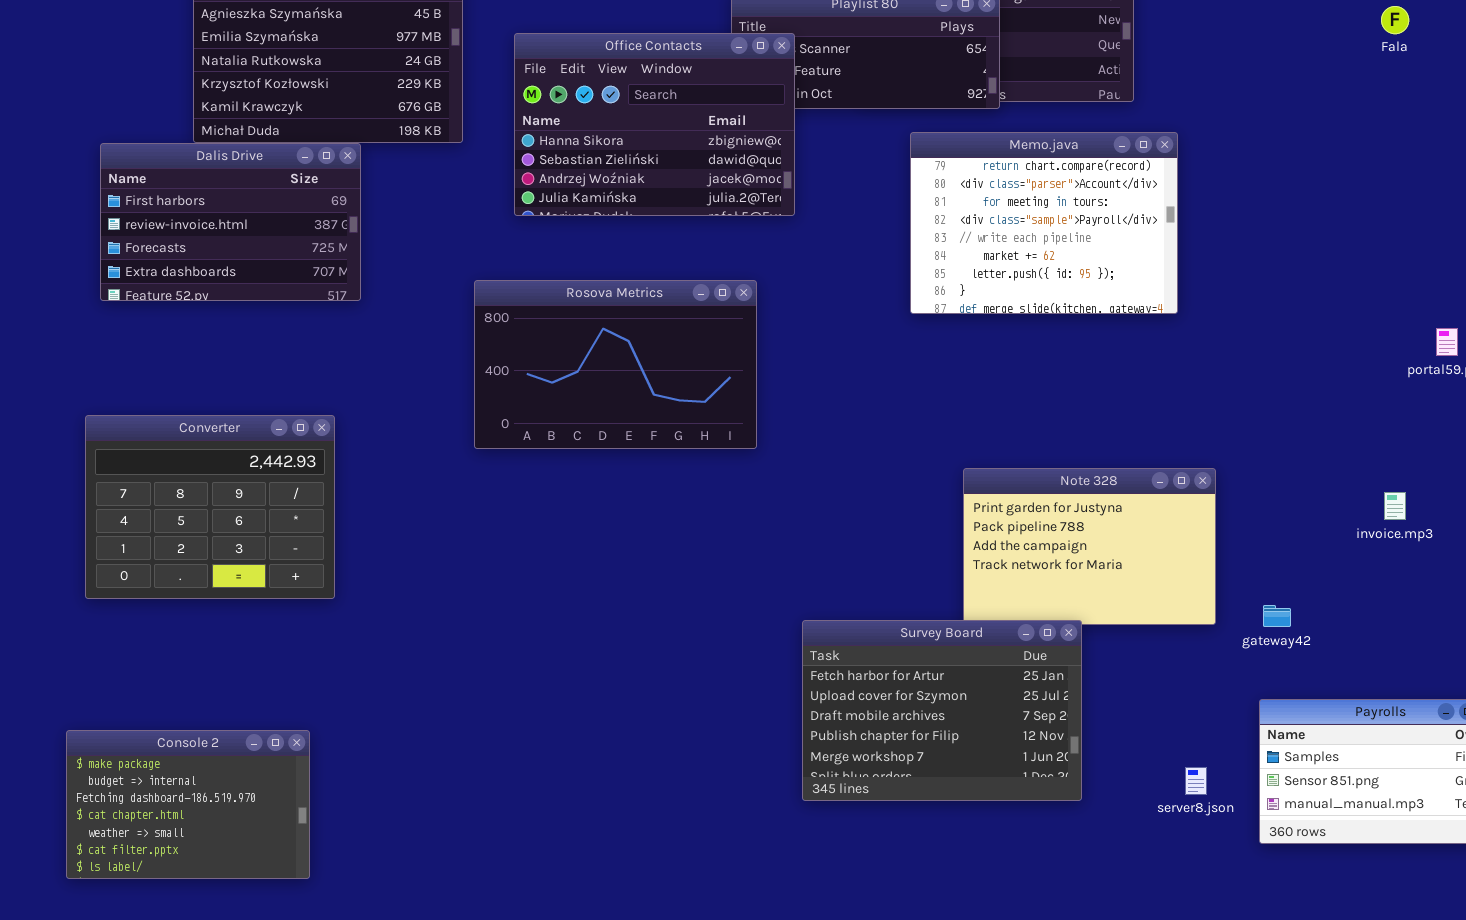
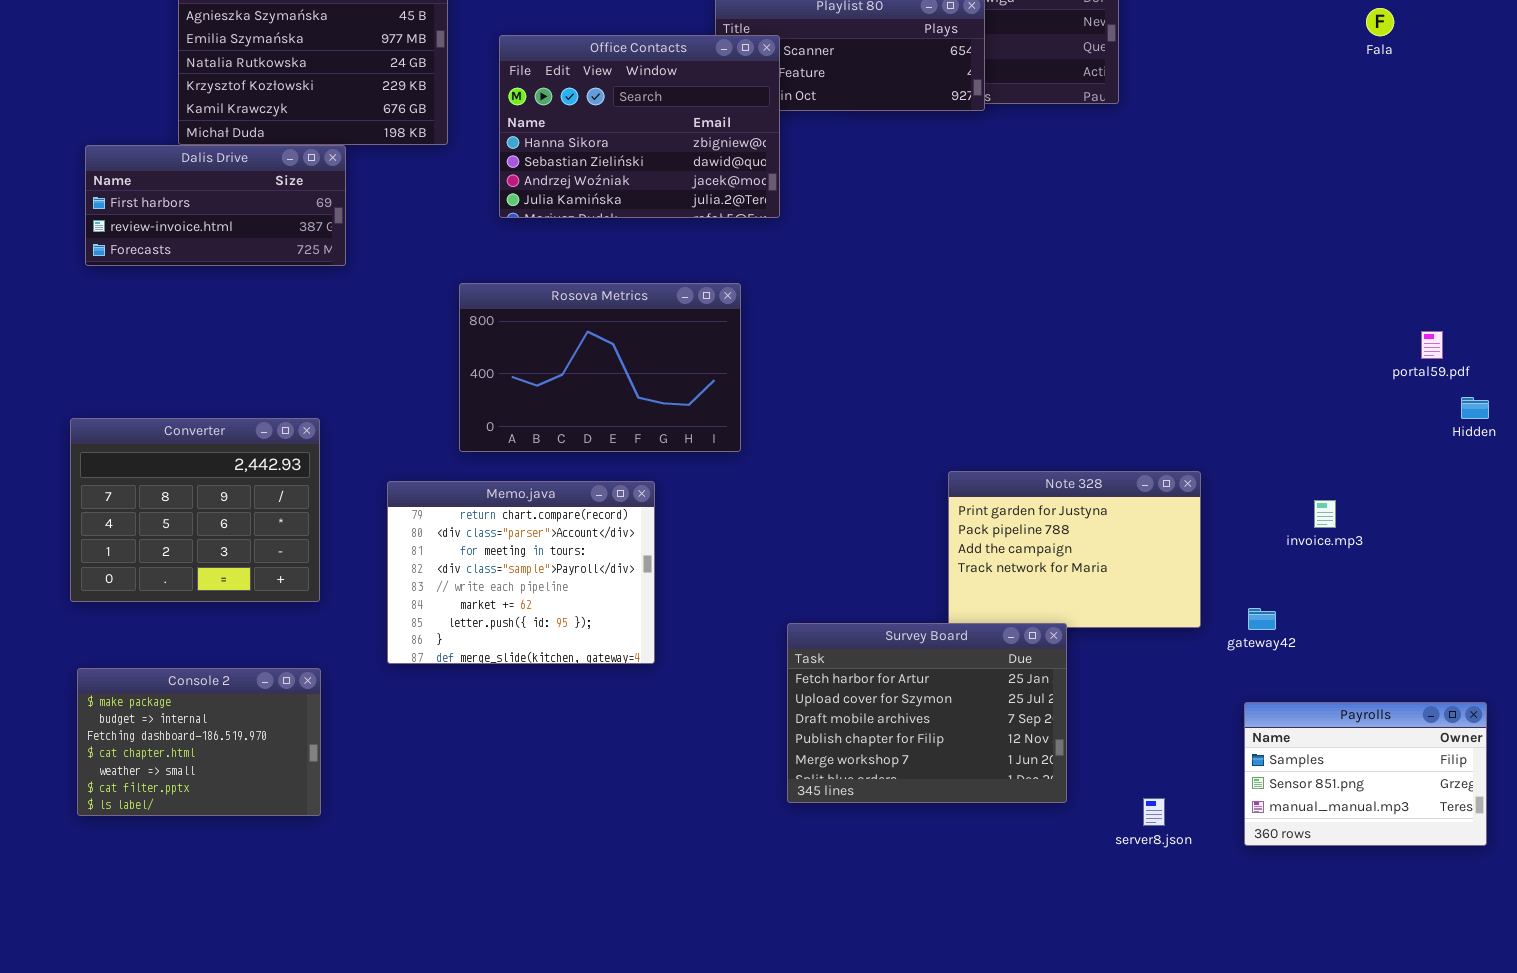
Memo.java: [910,132,1178,314] -> [387,481,655,664], moved
Dalis Drive: [100,143,361,301] -> [85,145,346,266], resized
invoice.mp3: [1384,492,1406,520] -> [1314,500,1336,528], moved
Console 2: [66,730,310,879] -> [77,668,321,816], moved
server8.json: [1185,767,1207,795] -> [1143,798,1165,826], moved

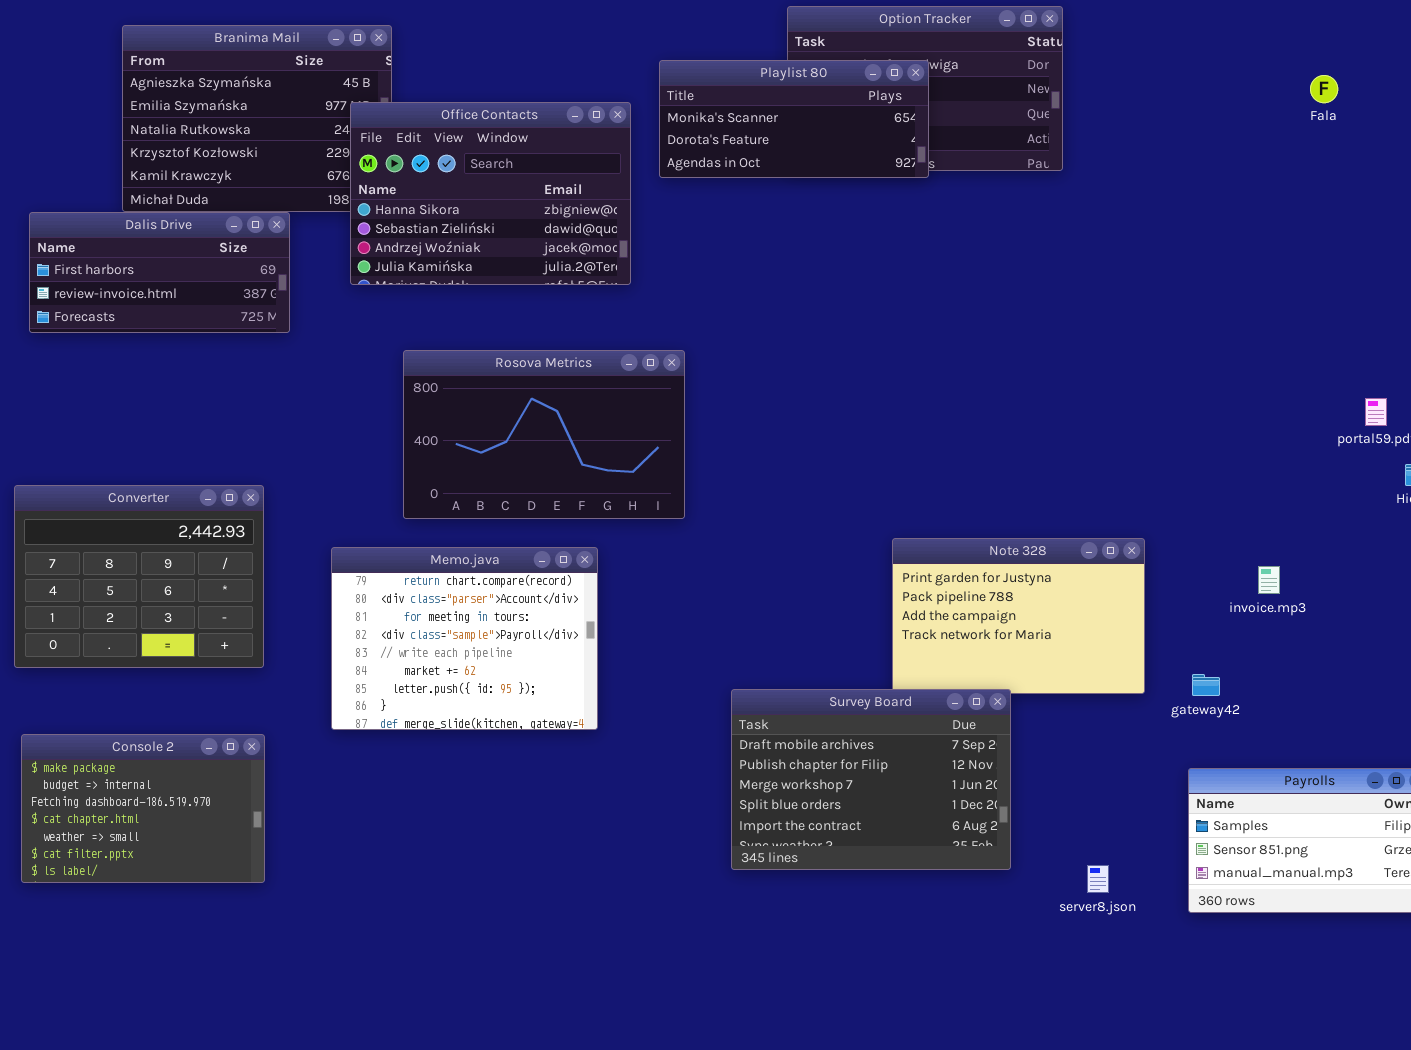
Office Contacts: [499,35,780,218] -> [350,102,631,285], moved
Survey Board: [787,623,1067,803] -> [731,689,1011,870], scrolled down 2 rows

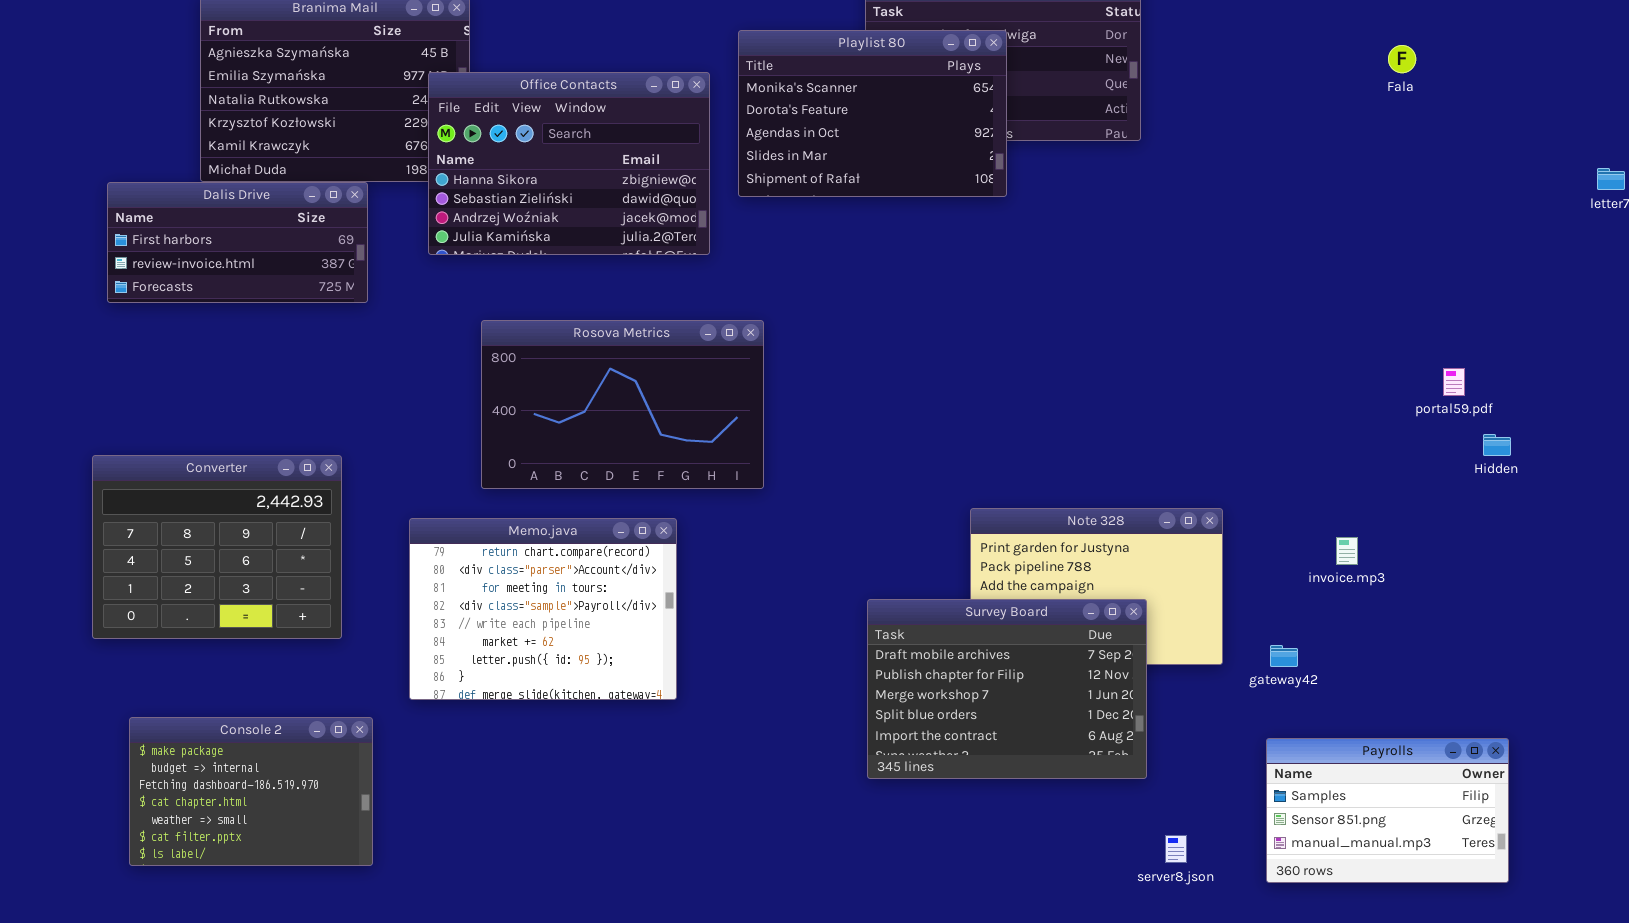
Playlist 80: [659,60,929,178] -> [738,30,1007,197], resized
Survey Board: [731,689,1011,870] -> [867,599,1147,779], moved
Console 2: [21,734,265,883] -> [129,717,373,866], moved

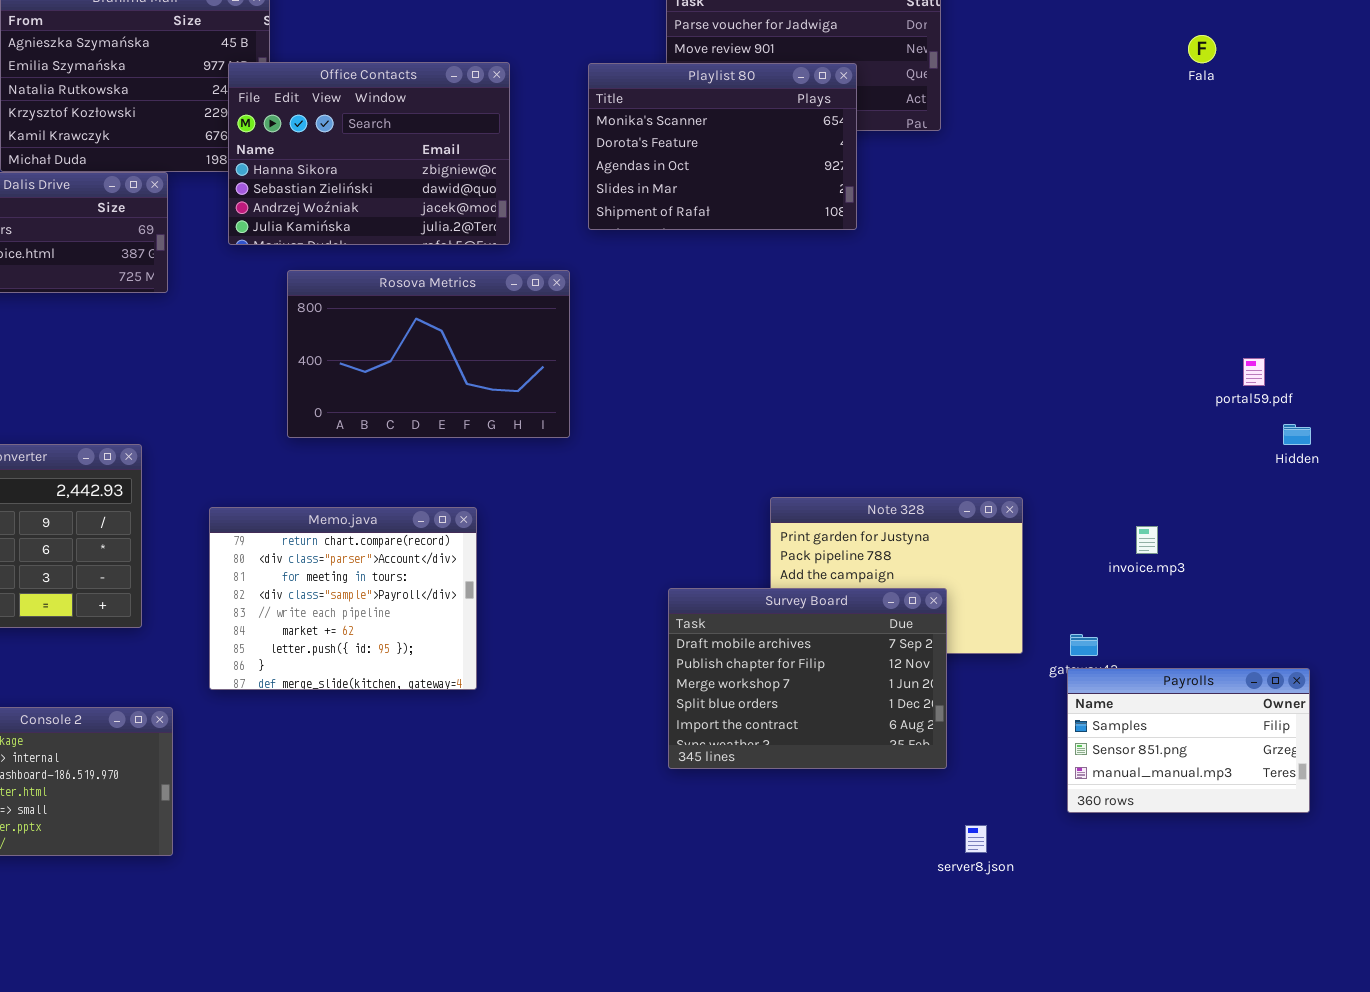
Playlist 80: [738,30,1007,197] -> [588,63,857,230], moved
Rosova Metrics: [481,320,764,489] -> [287,270,570,438], moved
Payrolls: [1266,738,1509,883] -> [1067,668,1310,813], moved

